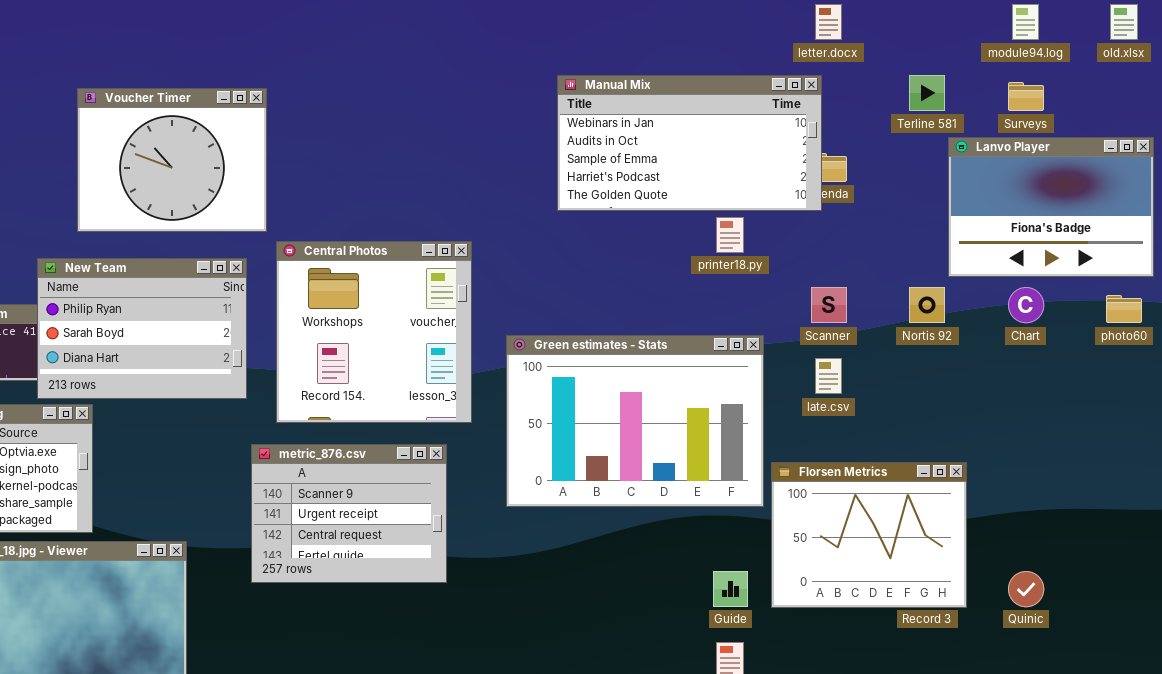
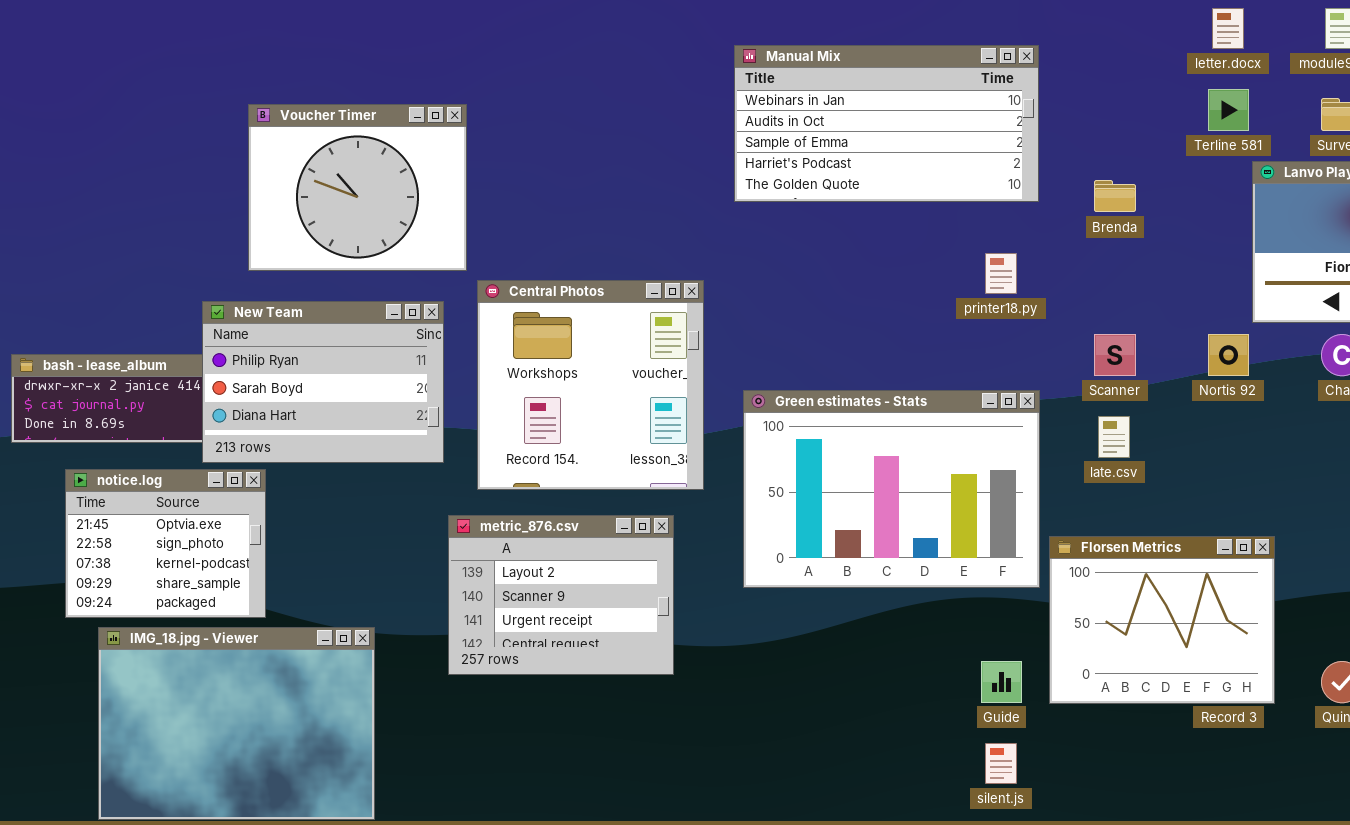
letter.docx: [815,4,842,40] -> [1212,8,1244,49], moved
Manual Mix: [557,75,822,211] -> [734,45,1039,202], moved
metric_876.csv: [251,444,447,583] -> [448,515,674,675], scrolled up 1 row

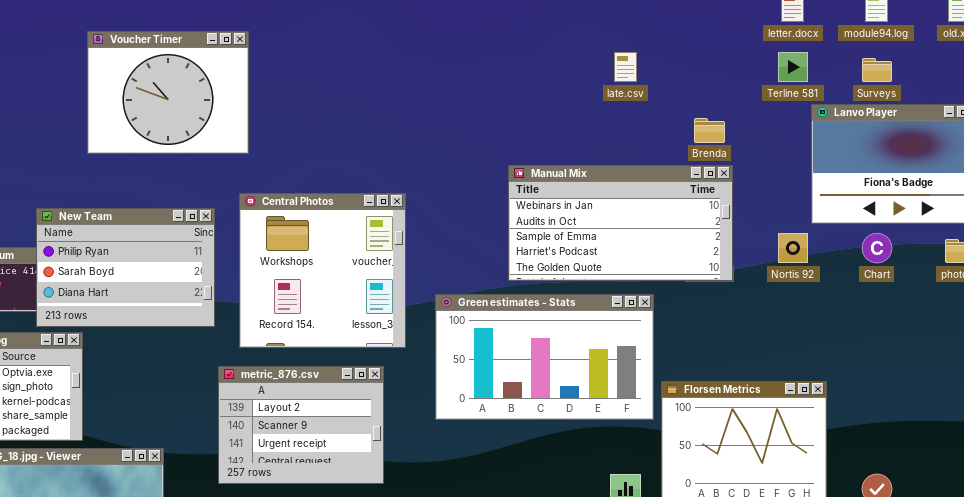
Manual Mix: [734,45,1039,202] -> [508,165,733,281], moved
Voucher Timer: [248,104,467,271] -> [87,31,249,154], moved
Green estimates - Stats: [743,390,1040,588] -> [435,294,654,420], resized
late.csv: [1098,416,1130,458] -> [614,52,637,82], moved

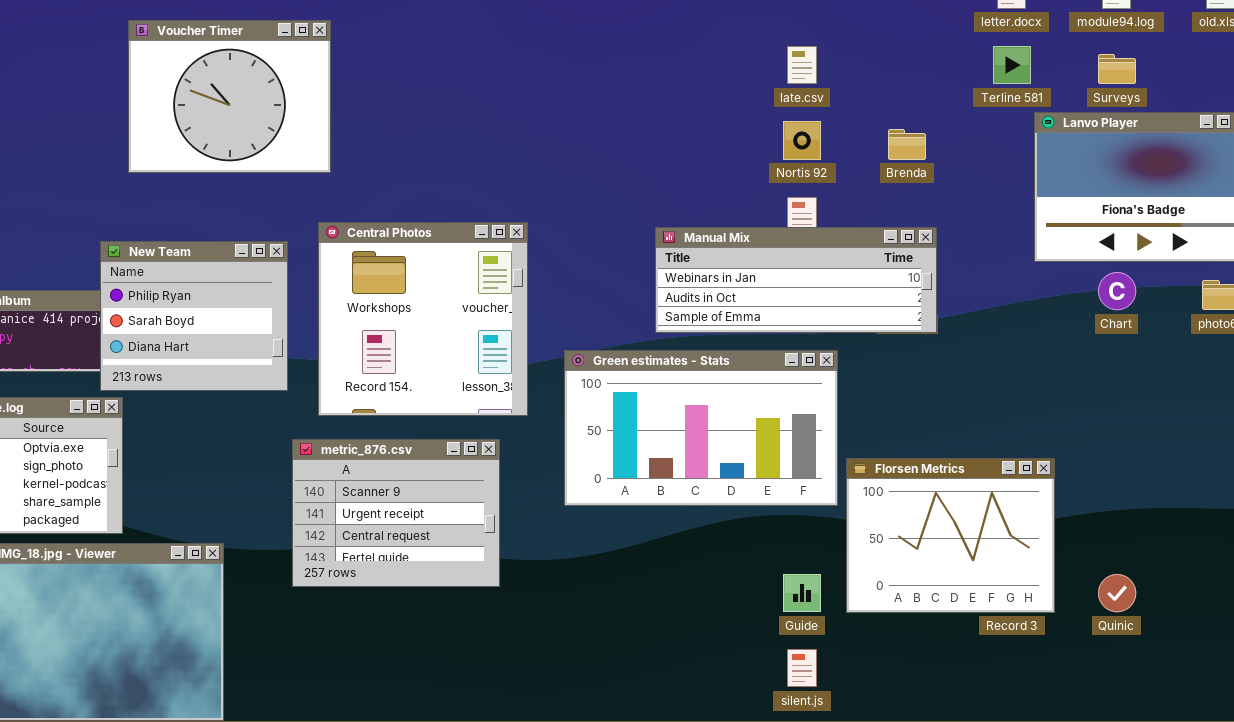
Manual Mix: [508,165,733,281] -> [655,227,937,333], resized
New Team: [36,208,215,327] -> [100,241,288,391], resized
Nortis 92: [778,233,808,263] -> [783,121,821,160], moved
metric_876.csv: [218,366,384,484] -> [292,439,500,587], scrolled down 1 row

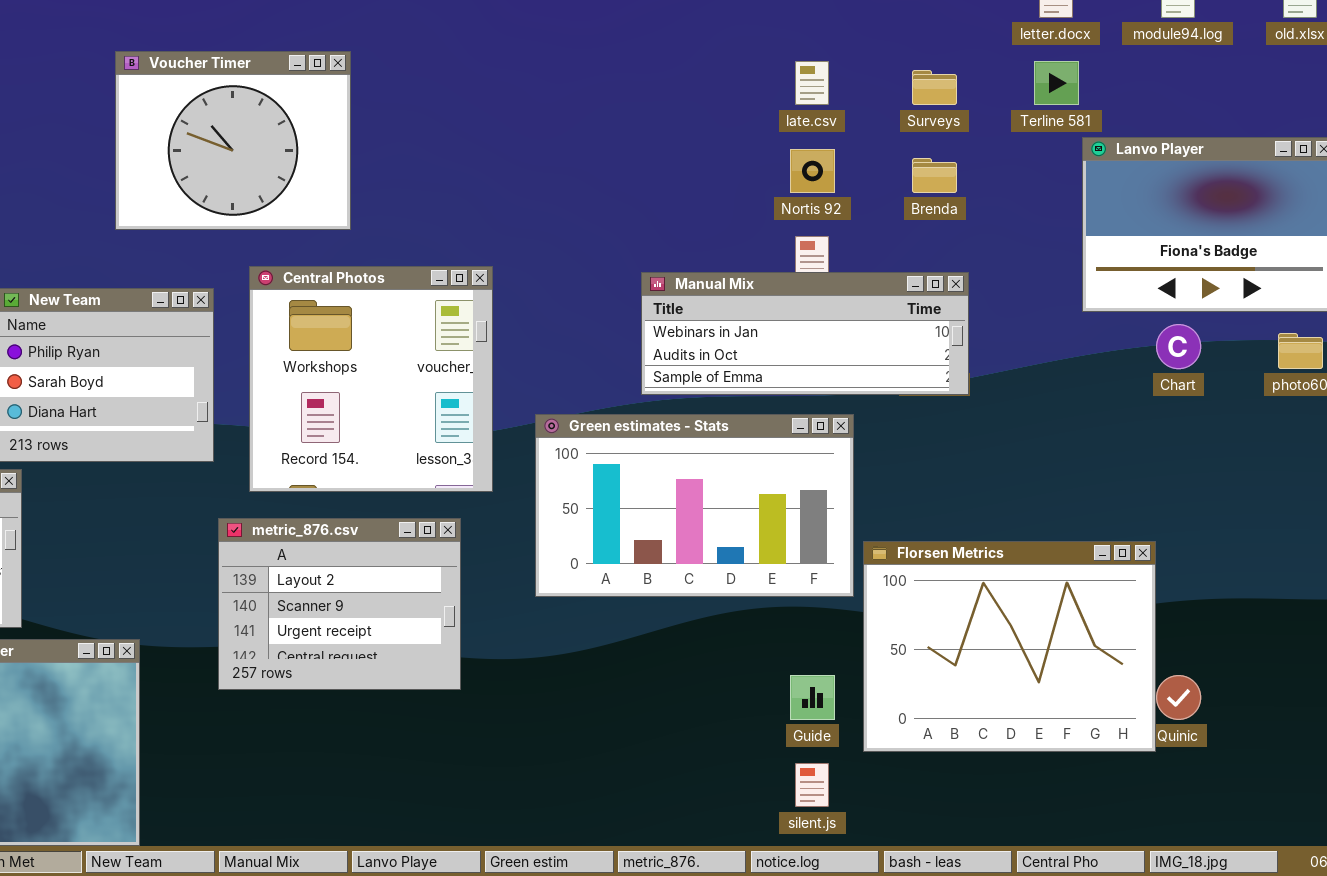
Voucher Timer: [128,20,331,173] -> [115,51,351,230], moved
Surveys: [1098,54,1136,84] -> [912,70,957,105], moved
metric_876.csv: [292,439,500,587] -> [218,518,461,690], scrolled up 1 row
Florsen Metrics: [846,458,1055,613] -> [863,541,1156,752], resized

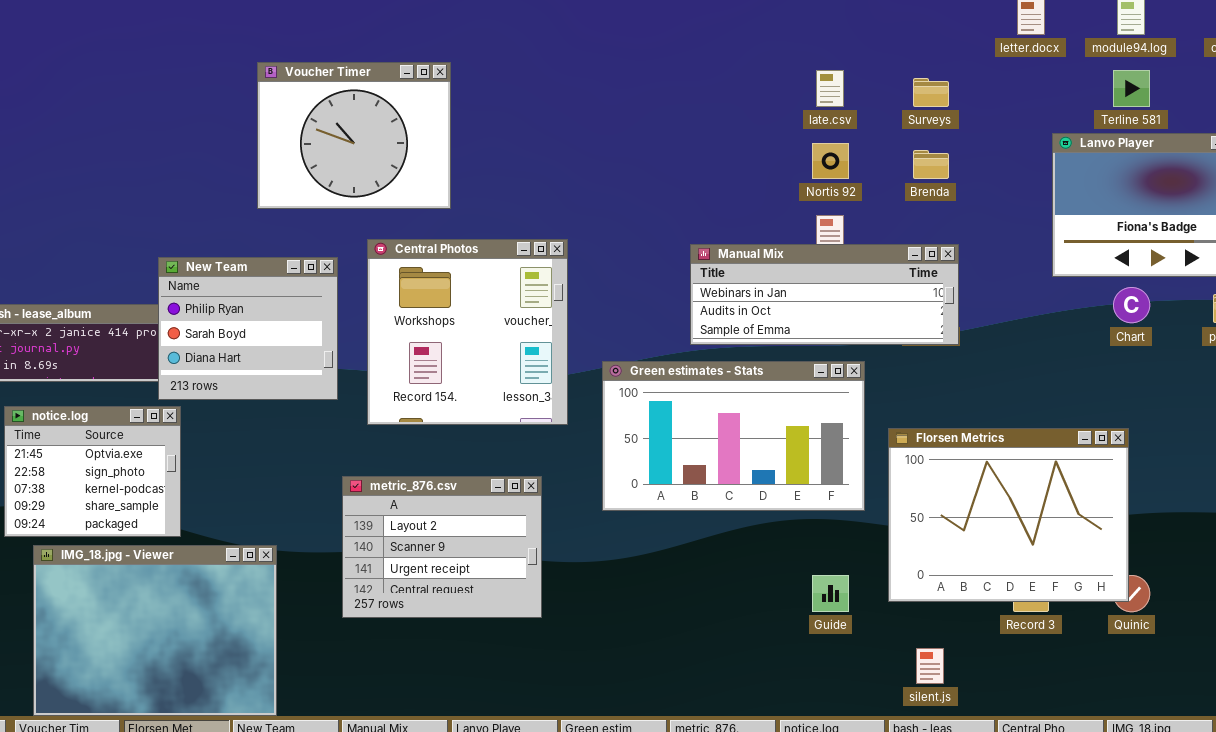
Terline 581: [1034,61,1079,105] -> [1113,70,1150,107], moved
metric_876.csv: [218,518,461,690] -> [342,476,542,618], moved
Florsen Metrics: [863,541,1156,752] -> [888,428,1129,602], moved
silent.js: [795,763,829,807] -> [916,648,944,684], moved

